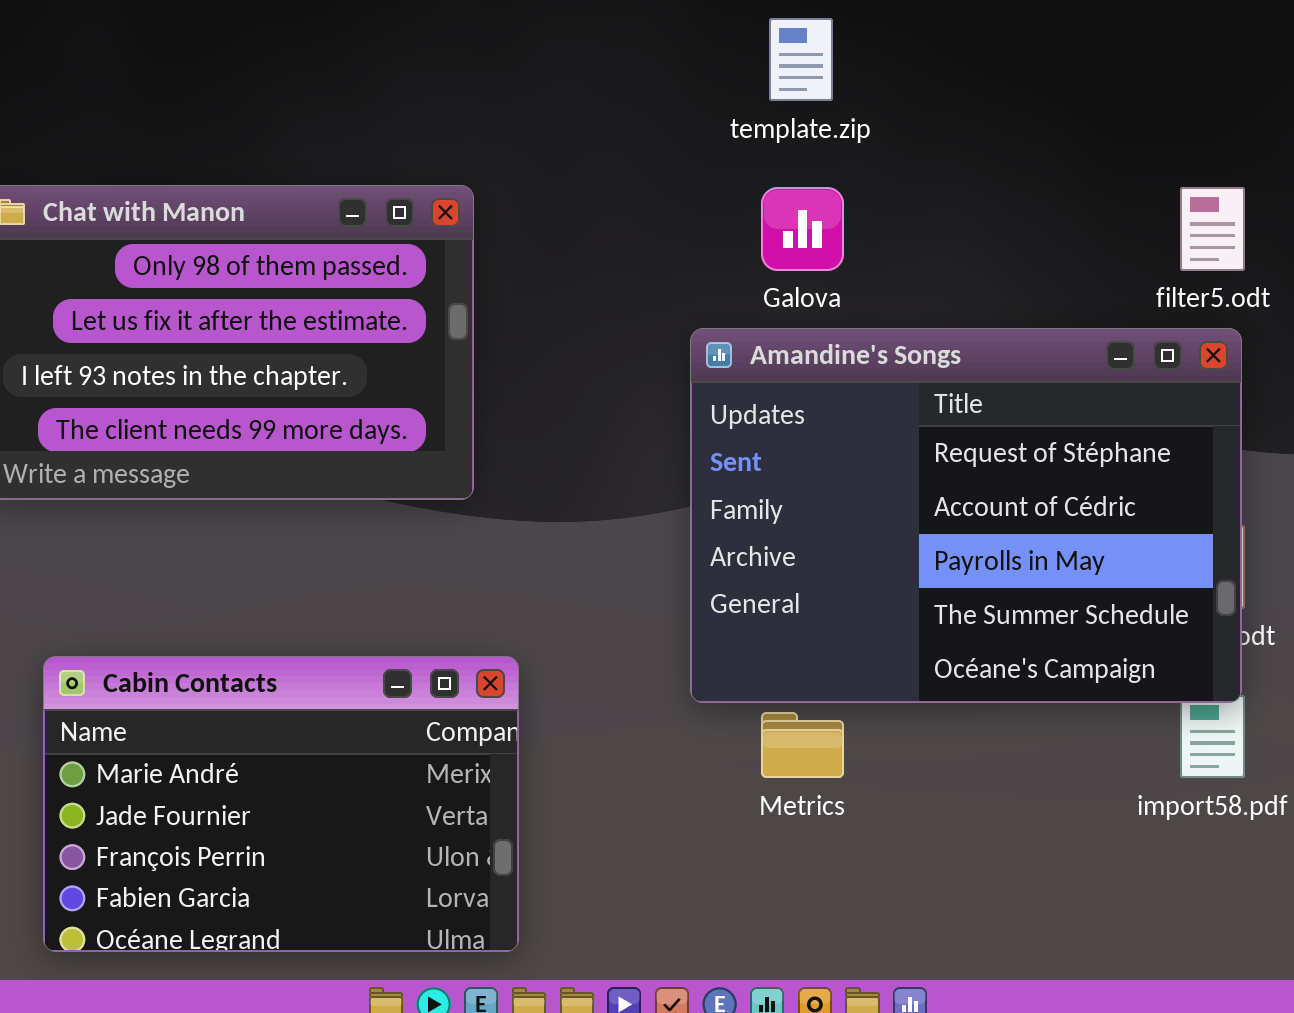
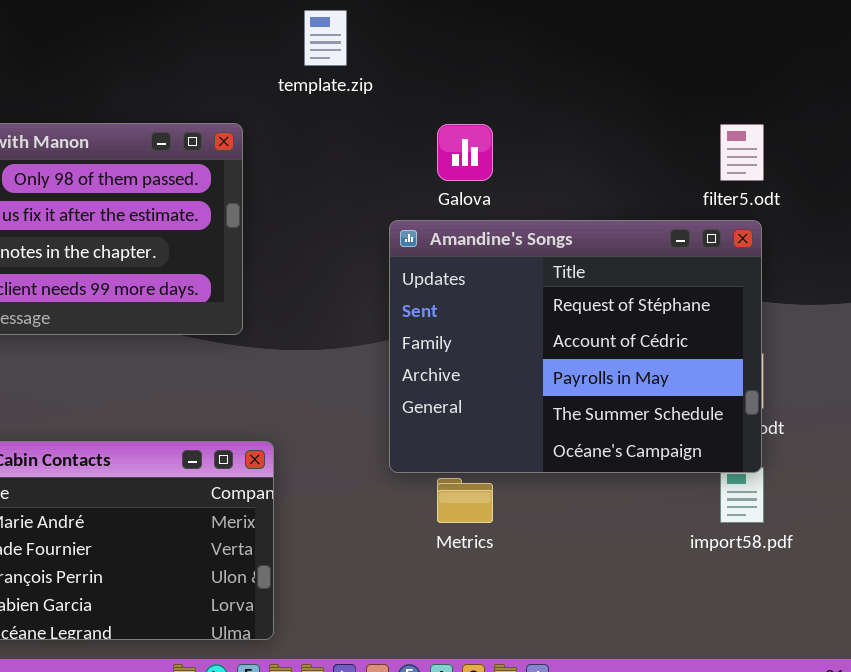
template.zip: [769,18,833,101] -> [304,10,347,66], moved

